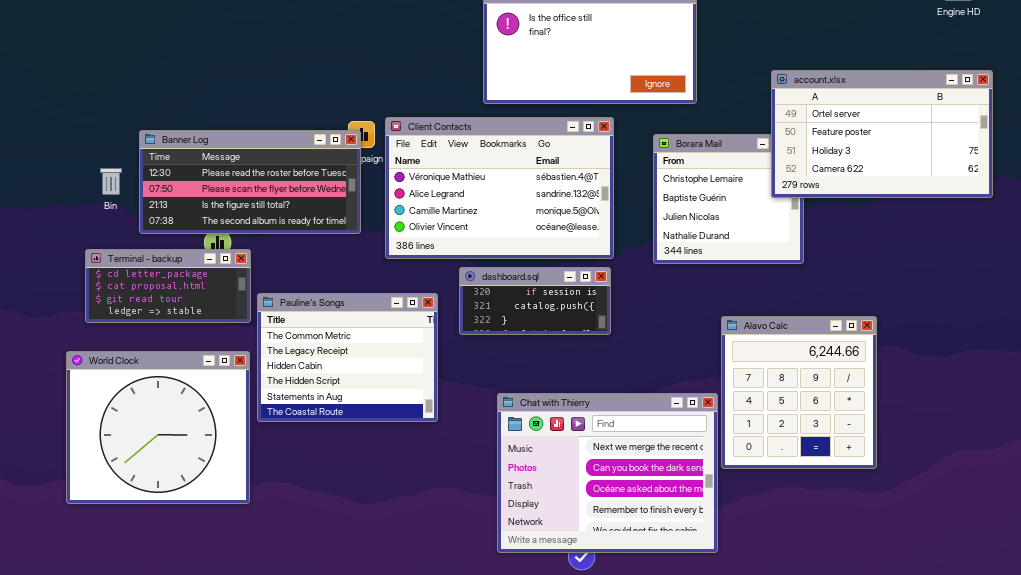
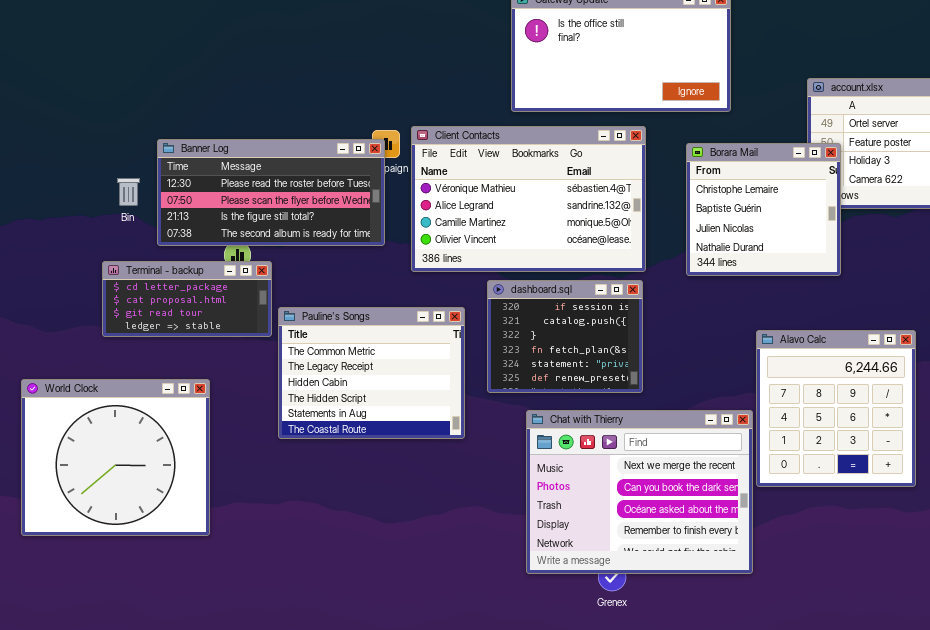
Borara Mail: [653,134,804,264] -> [686,143,841,276], raised
dashboard.sql: [459,267,611,335] -> [487,280,643,393], resized
World Clock: [66,351,250,504] -> [21,379,210,536], moved

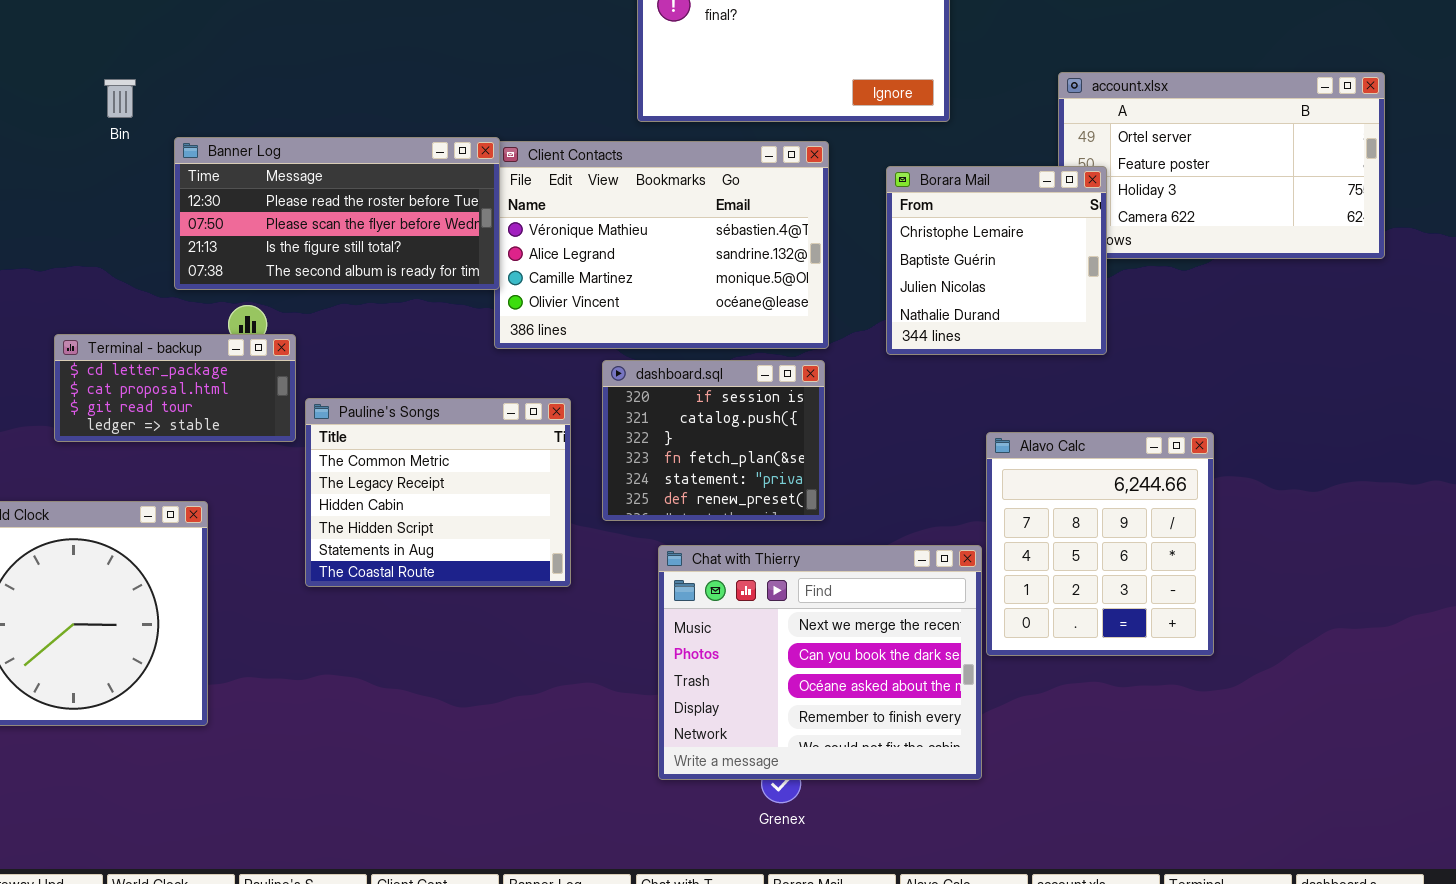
Banner Log: [157,139,385,246] -> [174,137,500,290], moved
Bin: [117,178,140,206] -> [104,79,136,118], moved

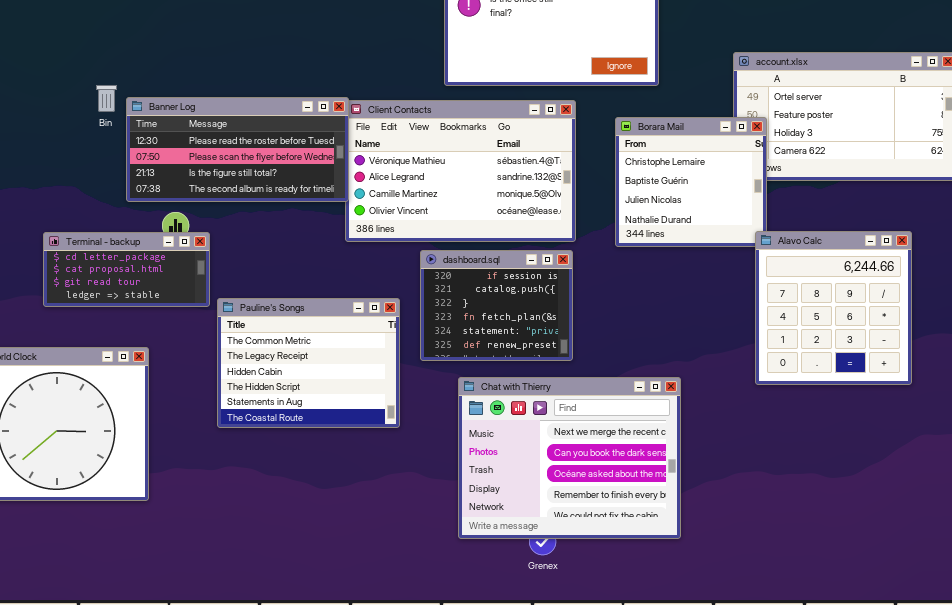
Bin: [104,79,136,118] -> [96,85,117,112], moved
Pauline's Songs: [305,398,571,587] -> [217,298,400,428], moved
Alavo Calc: [986,432,1214,656] -> [755,231,912,385], moved

